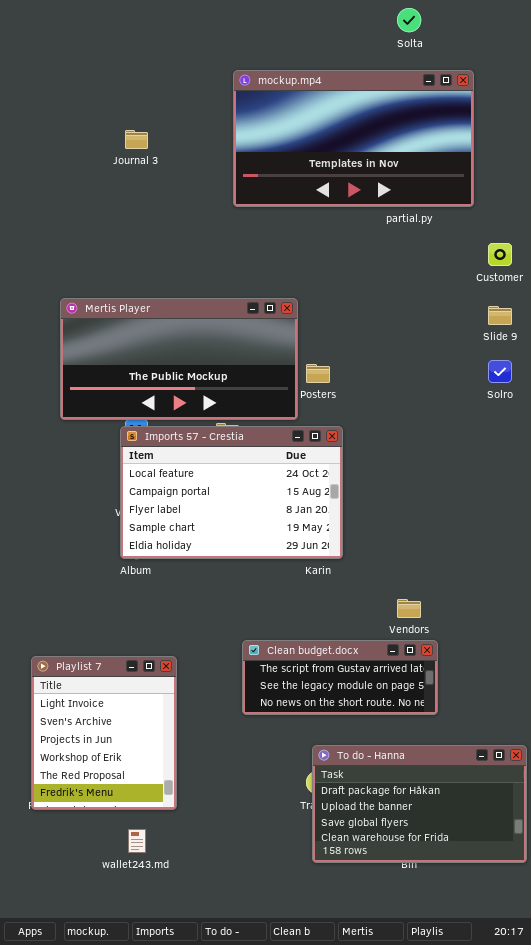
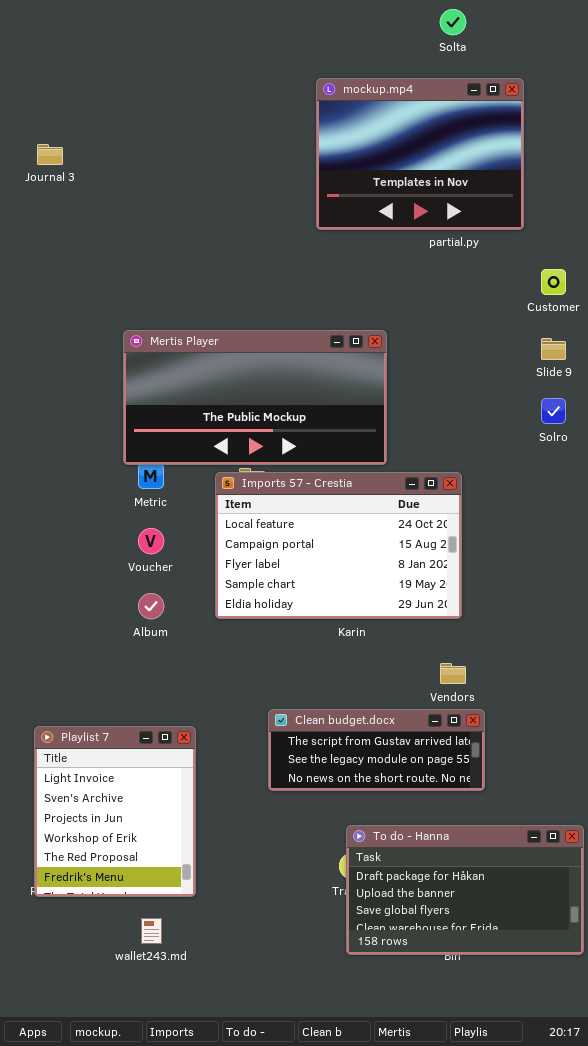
mockup.mp4: [233,70,474,207] -> [316,78,524,230], resized
Journal 3: [125,130,148,149] -> [37,144,63,165], moved
Mertis Player: [60,298,298,420] -> [123,330,387,465], moved
Imports 57 - Crestia: [120,426,343,559] -> [215,472,462,619], moved

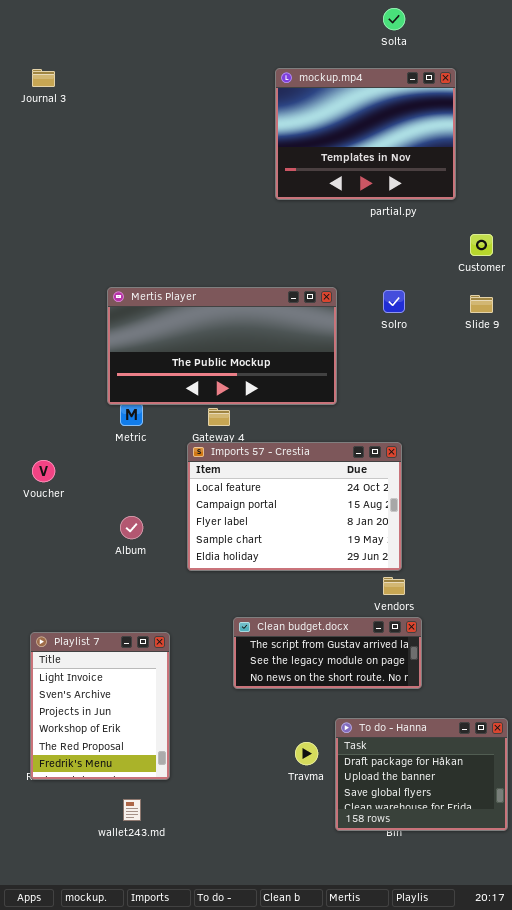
Journal 3: [37,144,63,165] -> [32,69,55,87], moved
Solro: [541,398,566,424] -> [383,290,405,313], moved
Imports 57 - Crestia: [215,472,462,619] -> [187,442,402,571], moved
Voucher: [138,528,164,554] -> [32,460,55,482], moved
To do - Hanna: [346,825,584,955] -> [335,718,508,831], resized

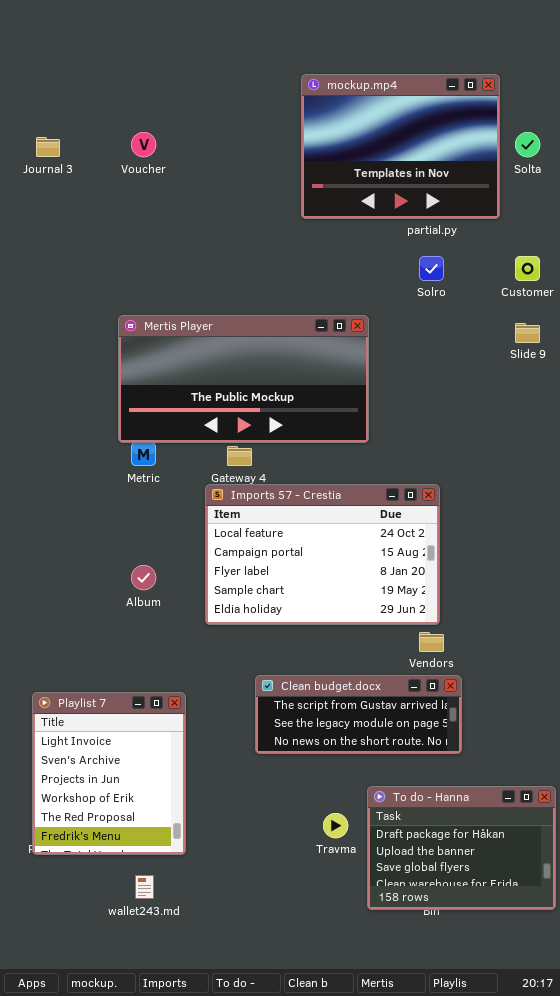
Solta: [383,8,405,30] -> [515,132,540,157], moved
Journal 3: [32,69,55,87] -> [36,137,60,157], moved
Solro: [383,290,405,313] -> [419,256,444,281], moved
Voucher: [32,460,55,482] -> [131,132,156,157], moved

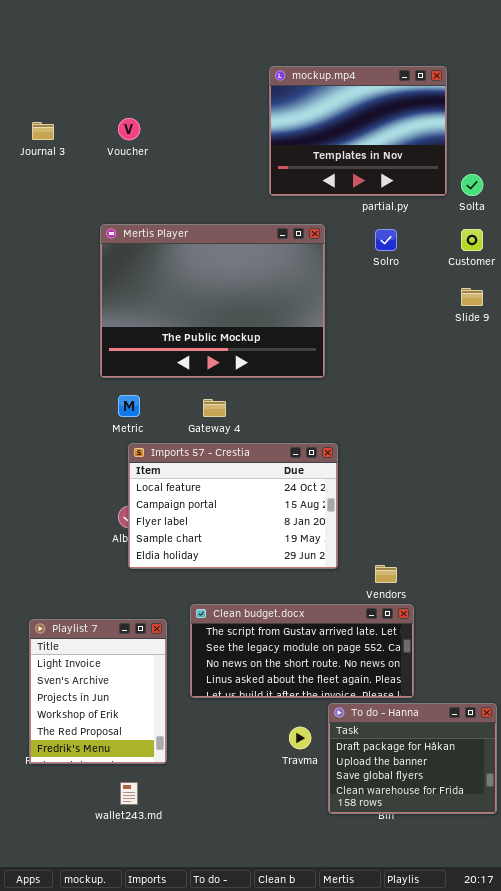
Solta: [515,132,540,157] -> [461,174,483,196], moved
Mertis Player: [118,315,369,443] -> [100,224,325,378], moved, resized
Imports 57 - Crestia: [205,484,440,625] -> [128,443,338,569], moved
Clean budget.docx: [255,675,462,754] -> [190,604,414,698], resized

